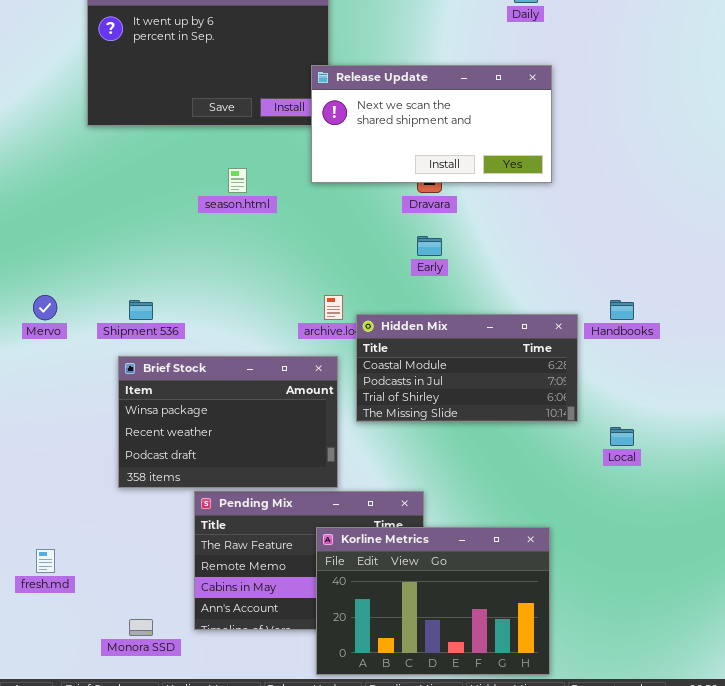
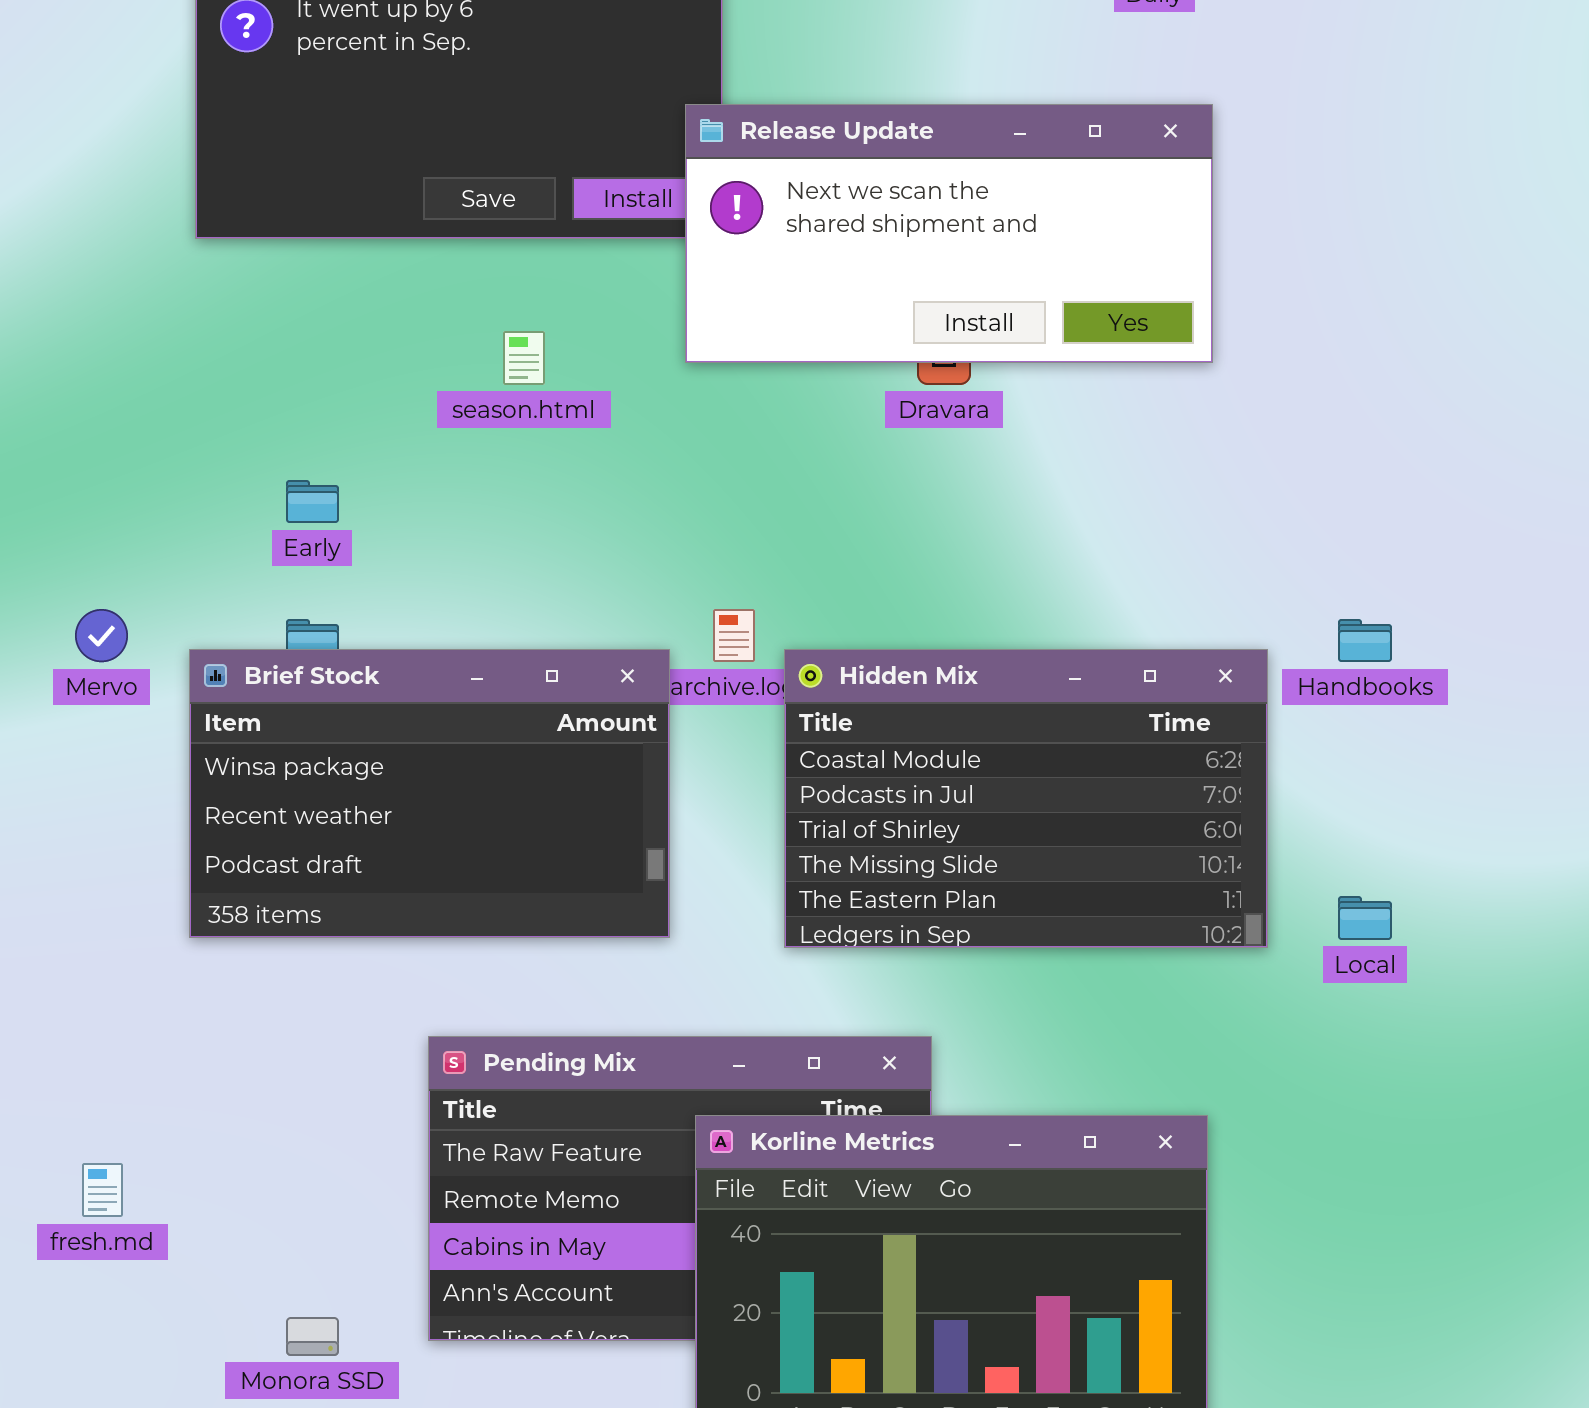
Early: [417,236,442,256] -> [286,480,339,523], moved
Hidden Mix: [356,314,578,422] -> [784,649,1268,948], resized
Brief Stock: [118,356,338,488] -> [189,649,670,938], moved

